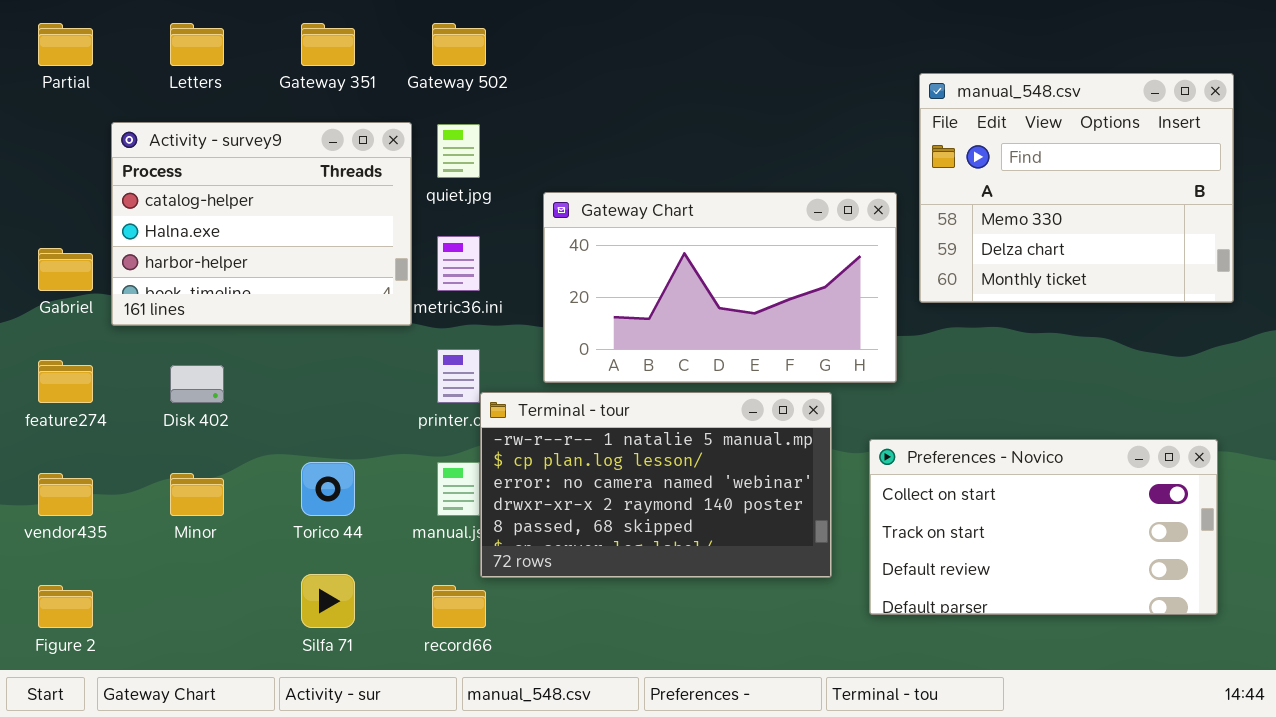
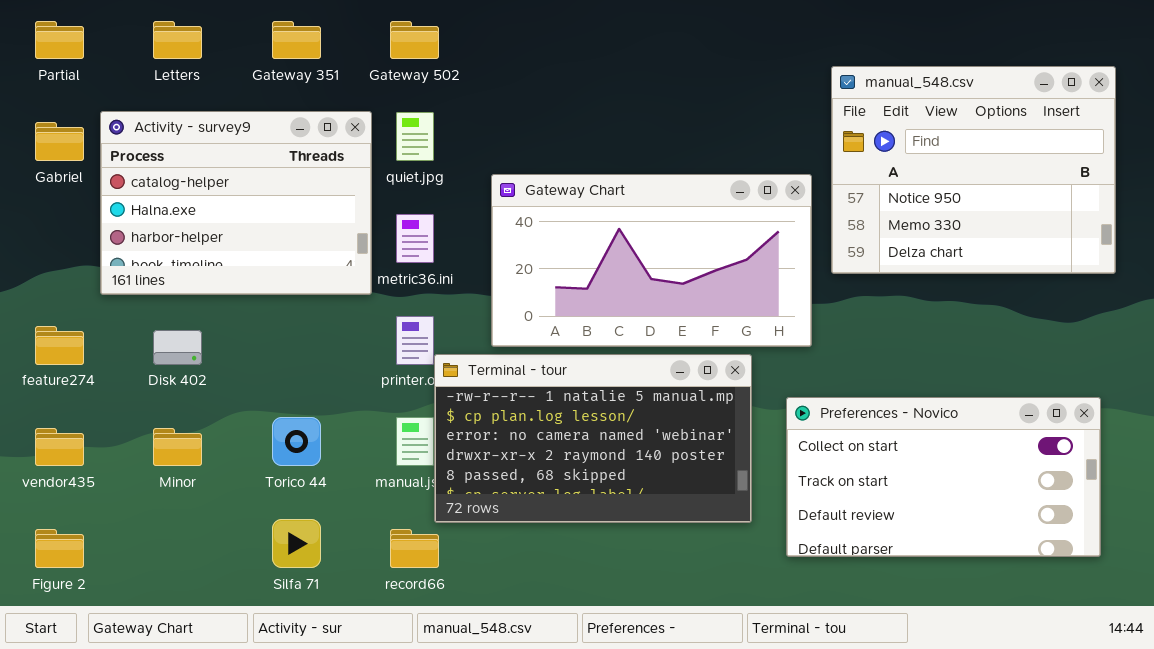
manual_548.csv: [919,73,1234,303] -> [831,66,1116,274], scrolled up 1 row
Gabriel: [38,248,93,291] -> [35,122,84,161], moved

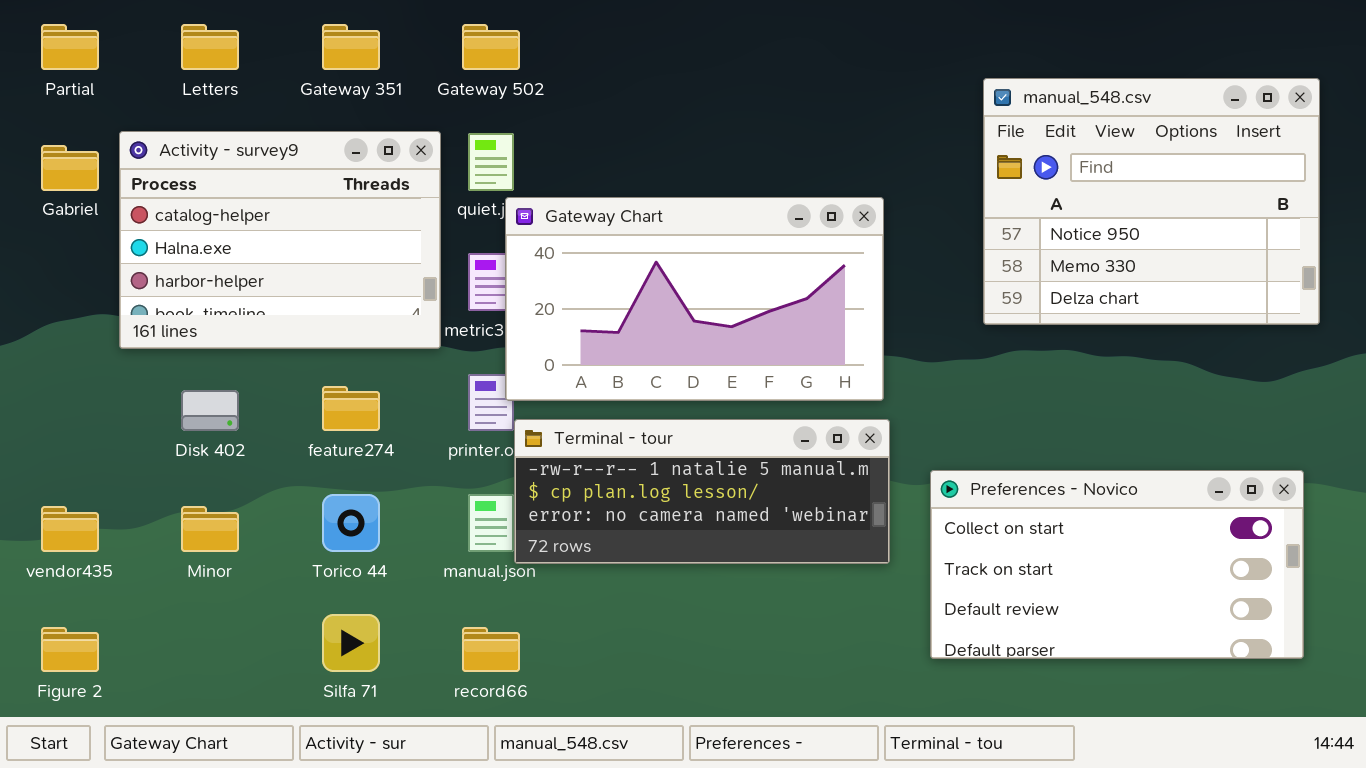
Gateway Chart: [491,174,812,347] -> [505,197,884,401], moved
feature274: [35,326,84,365] -> [322,386,380,431], moved
Terminal - tour: [434,354,752,523] -> [514,419,890,564], resized

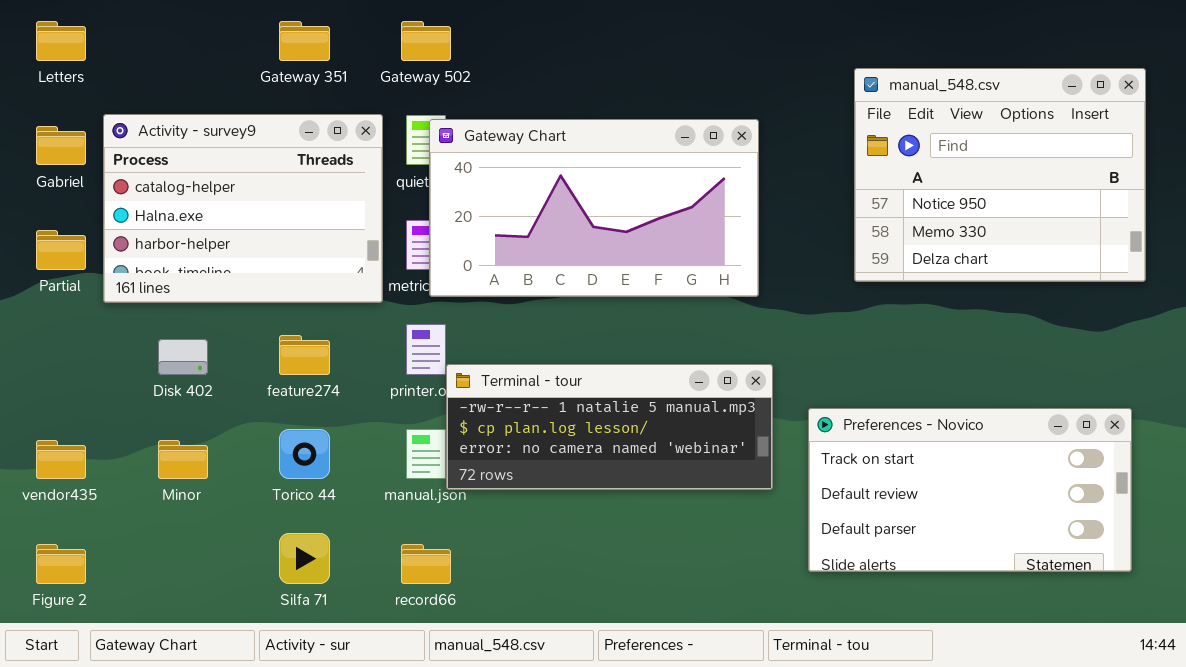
Partial: [41,24,99,70] -> [36,230,86,270], moved
Letters: [181,24,239,70] -> [36,21,86,61], moved
Gateway Chart: [505,197,884,401] -> [429,119,759,297], moved
Preferences - Novico: [930,470,1304,659] -> [808,408,1132,572], scrolled down 1 row

